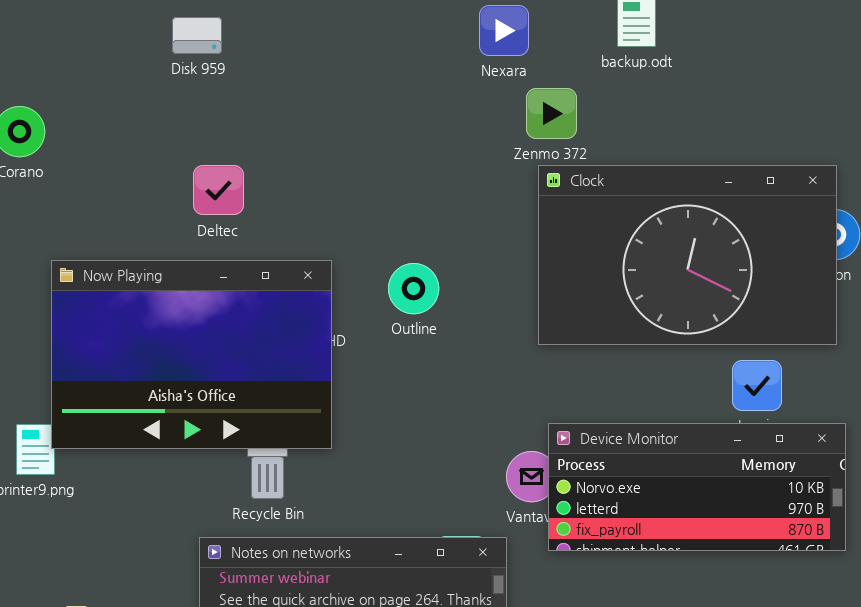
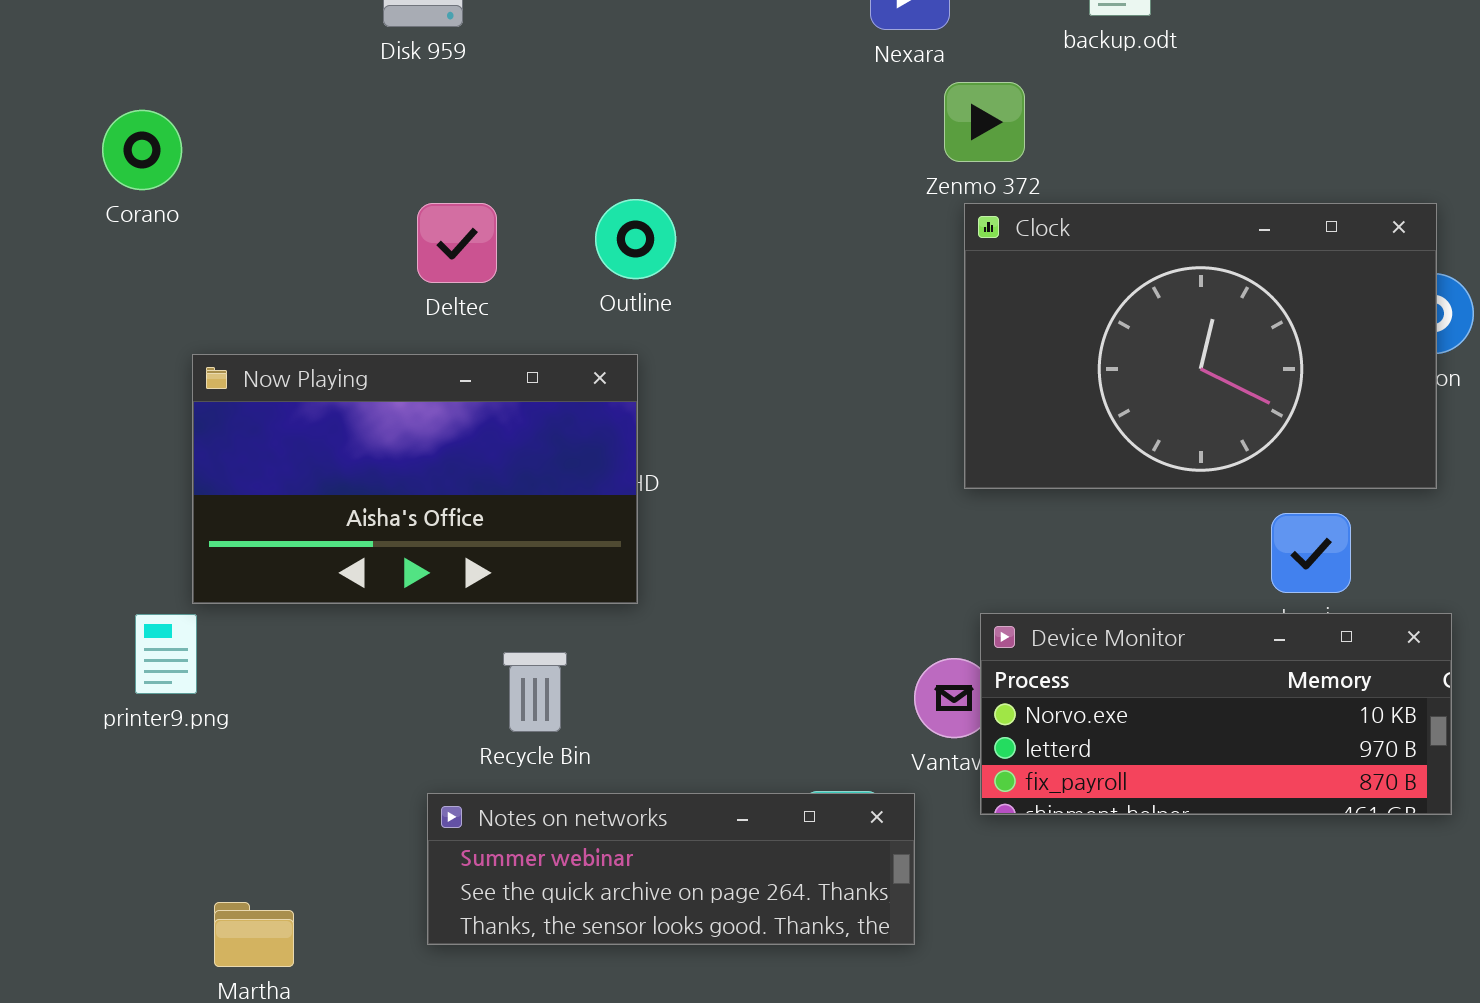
Now Playing: [51,260,332,449] -> [192,354,638,604], resized
Outline: [388,263,439,314] -> [595,199,676,279], moved

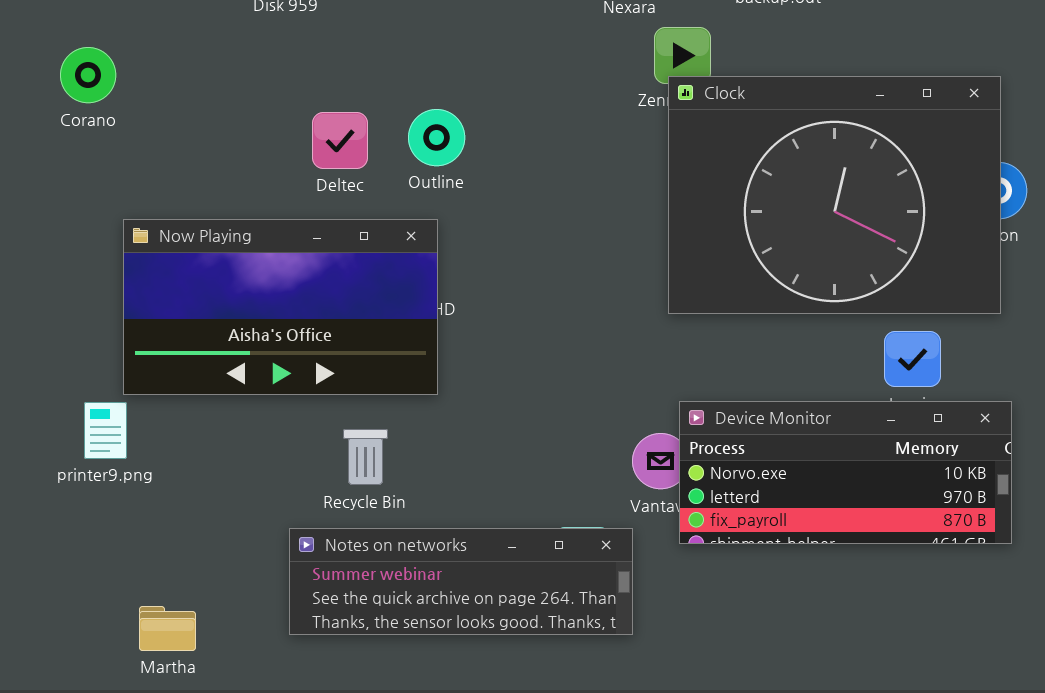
Deltec: [417,203,497,283] -> [312,112,368,169], moved
Clock: [964,203,1437,489] -> [668,76,1001,314], resized

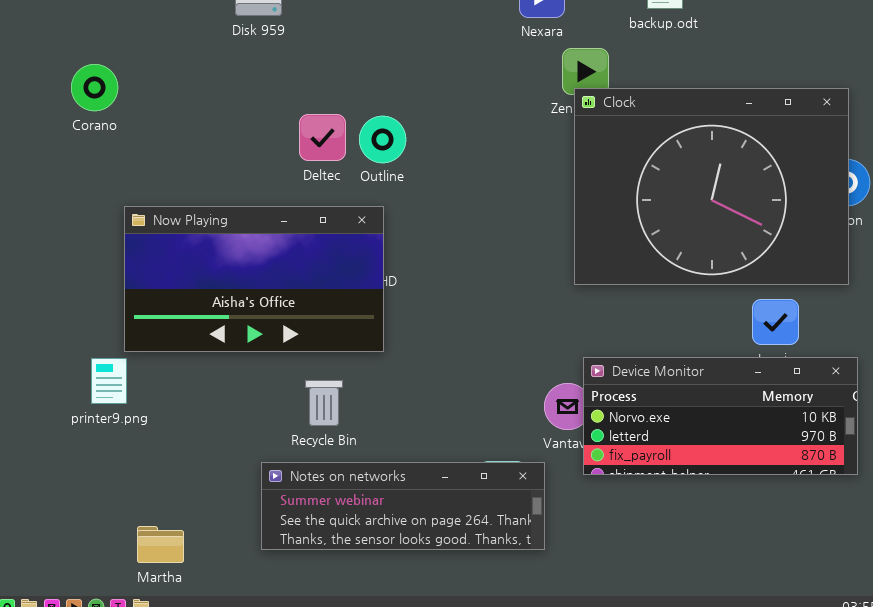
Deltec: [312,112,368,169] -> [299,114,346,161], moved

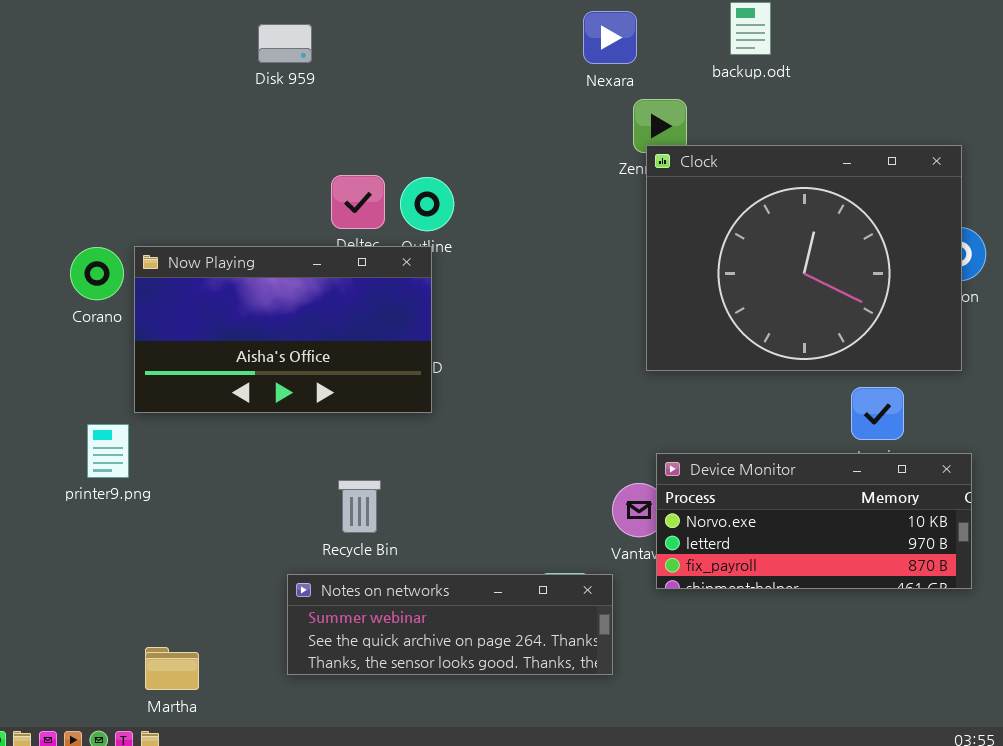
Corano: [71,64,118,111] -> [70,247,124,300], moved
Now Playing: [124,206,384,352] -> [134,246,432,413], moved
printer9.png: [91,358,127,404] -> [87,424,129,478], moved

